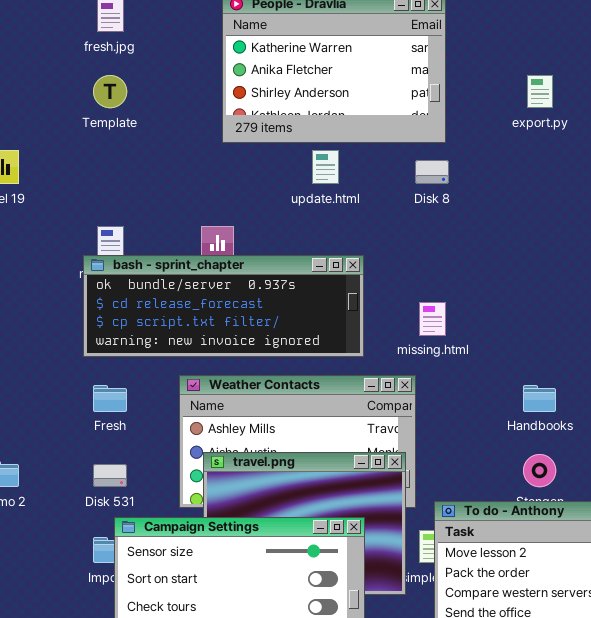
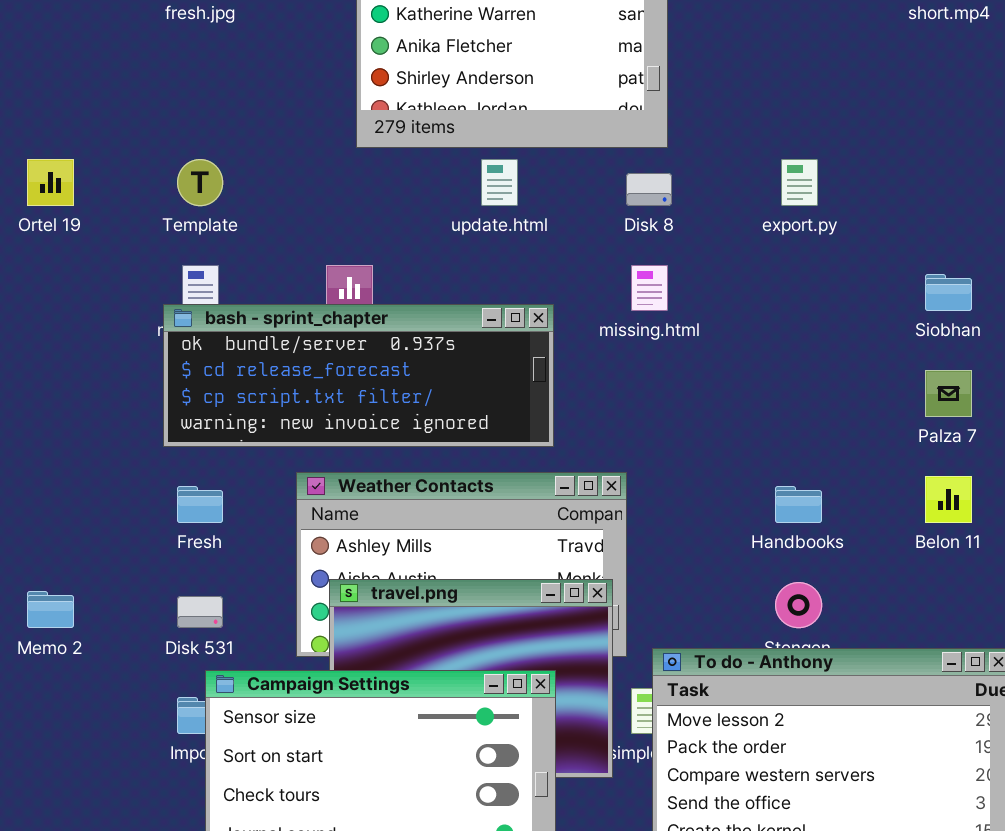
Template: [93,75,127,108] -> [177,159,223,206], moved
export.py: [527,75,553,108] -> [781,159,818,206], moved
missing.html: [419,302,446,336] -> [631,265,668,311], moved

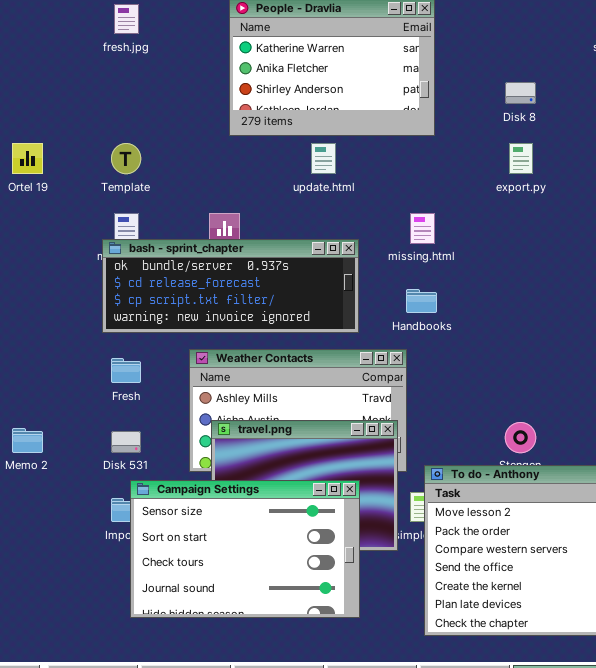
Disk 8: [626,173,672,206] -> [505,82,536,104], moved
Handbooks: [775,486,822,523] -> [406,289,437,313], moved

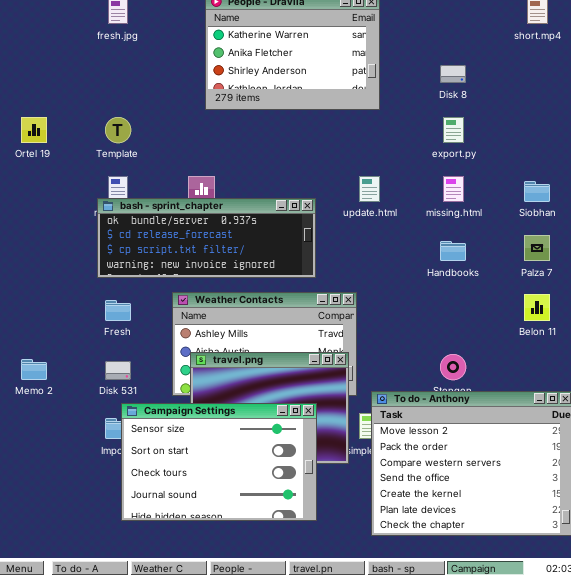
update.html: [311,143,336,174] -> [359,176,380,202], moved
missing.html: [410,213,435,244] -> [443,176,464,202], moved
Handbooks: [406,289,437,313] -> [440,241,466,261], moved

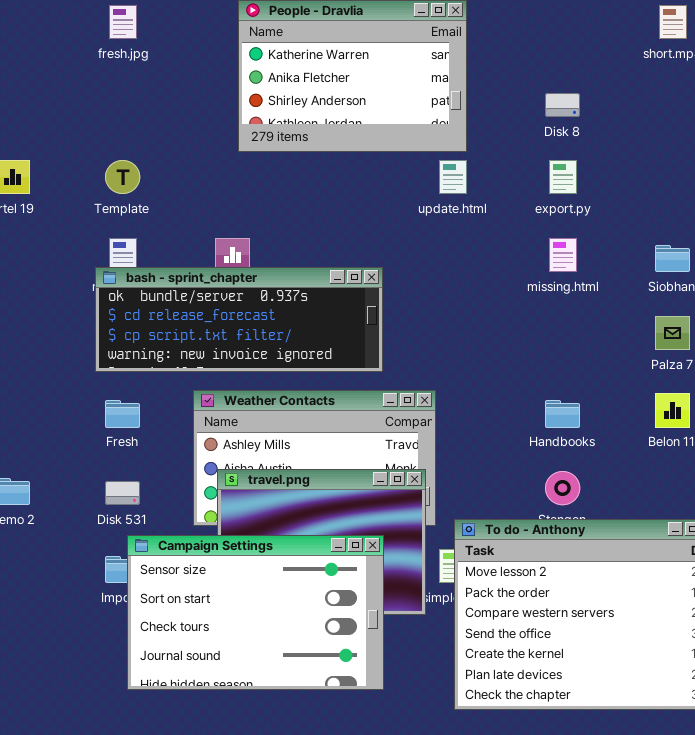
update.html: [359,176,380,202] -> [439,160,467,194], moved
Handbooks: [440,241,466,261] -> [545,400,580,428], moved

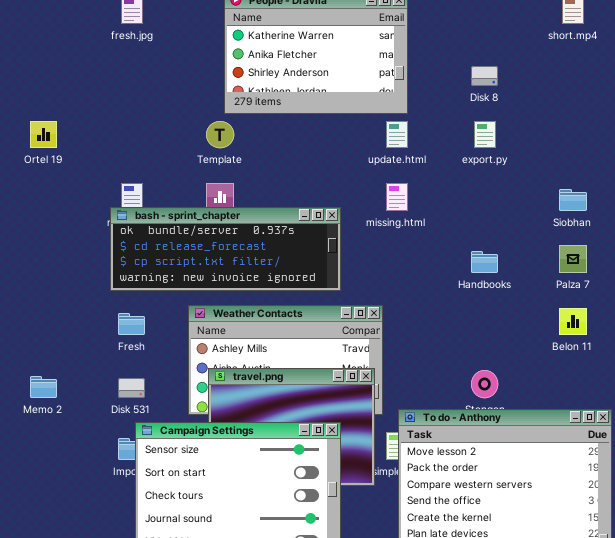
Template: [105,160,140,194] -> [206,121,234,148], moved
missing.html: [549,238,577,272] -> [386,183,408,211], moved
Handbooks: [545,400,580,428] -> [471,251,498,273], moved

